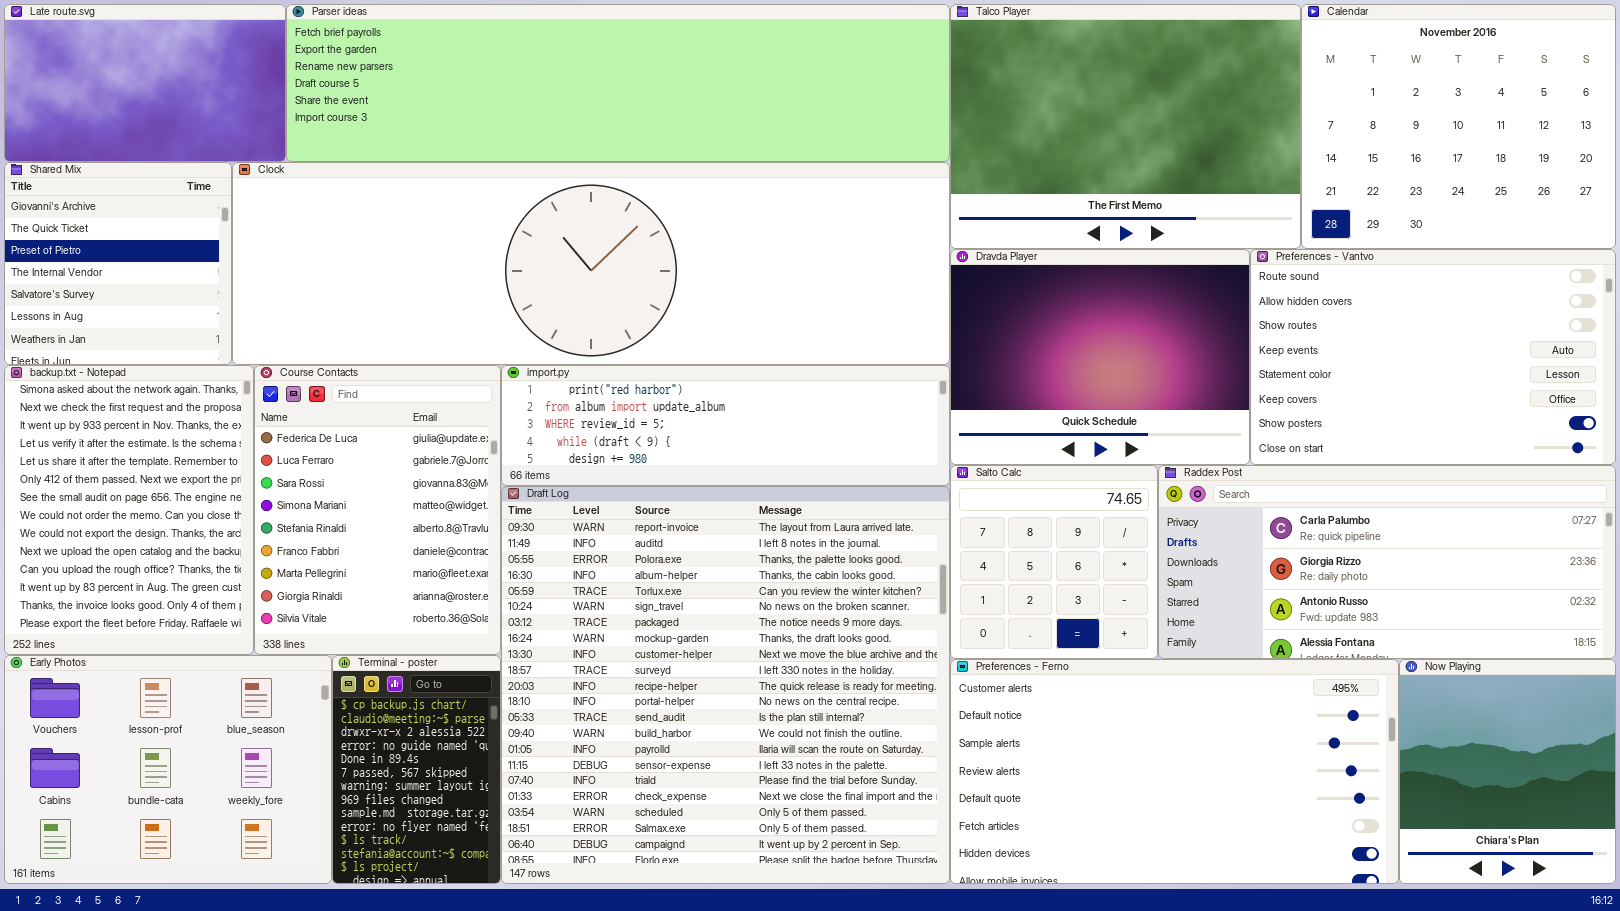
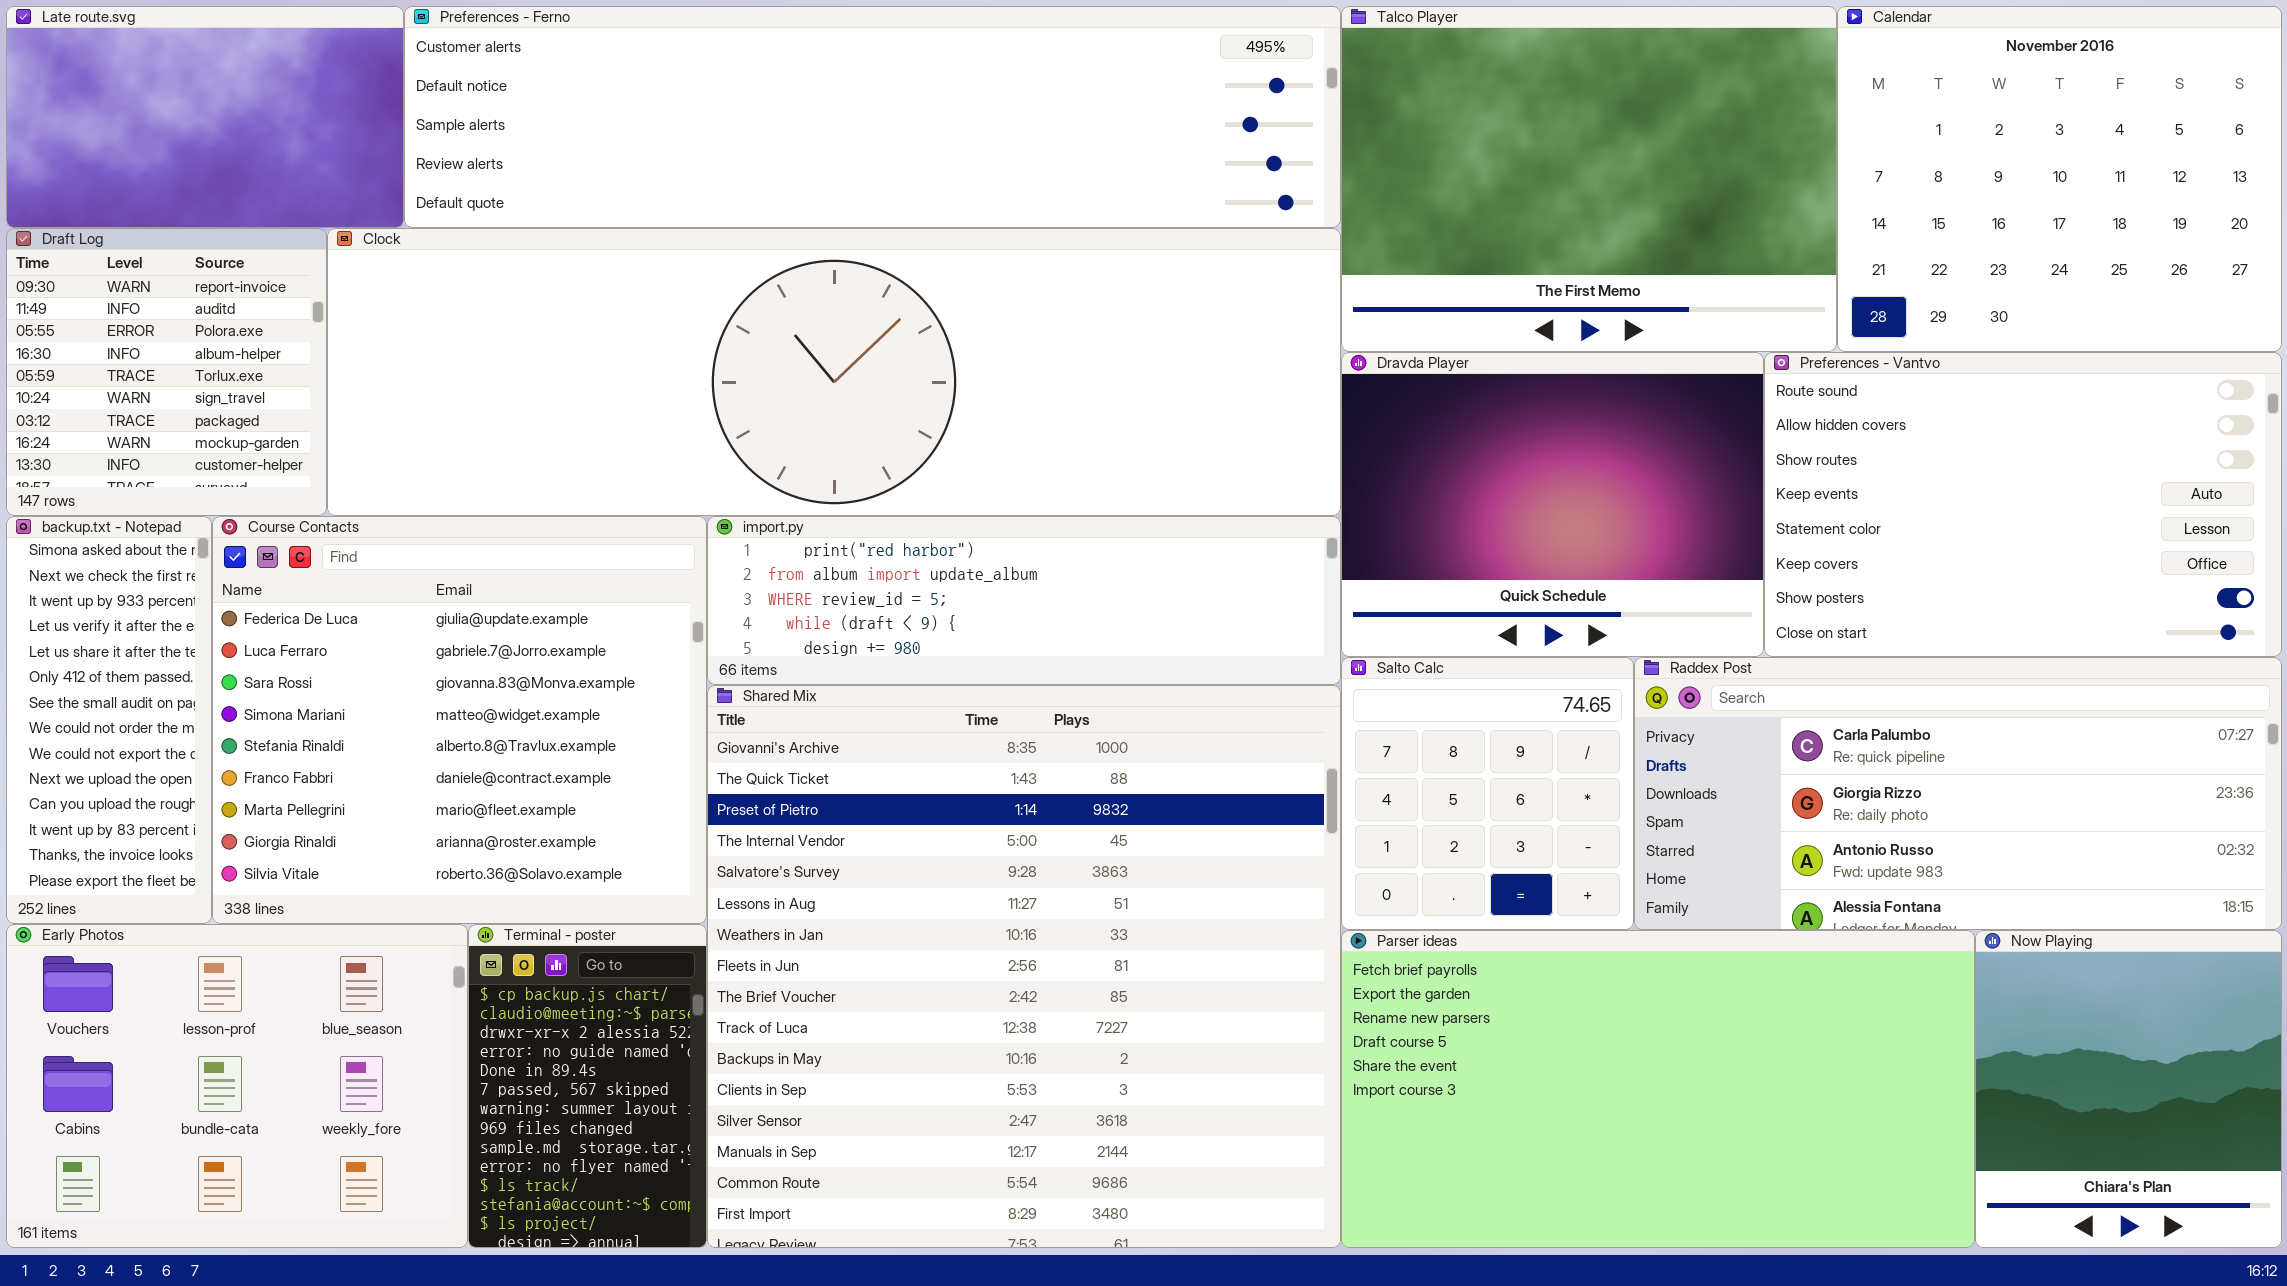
Parser ideas: [286,4,950,162] -> [1341,930,1975,1248], moved, resized
Shared Mix: [4,162,232,365] -> [707,685,1341,1248], moved, resized
backup.txt - Notepad: [4,365,254,655] -> [6,516,212,924], resized
Course Contacts: [254,365,501,655] -> [212,516,707,924], resized
Draft Log: [501,486,950,884] -> [6,228,327,516], moved, resized
Preferences - Ferno: [950,659,1399,884] -> [404,6,1341,228], moved, resized

